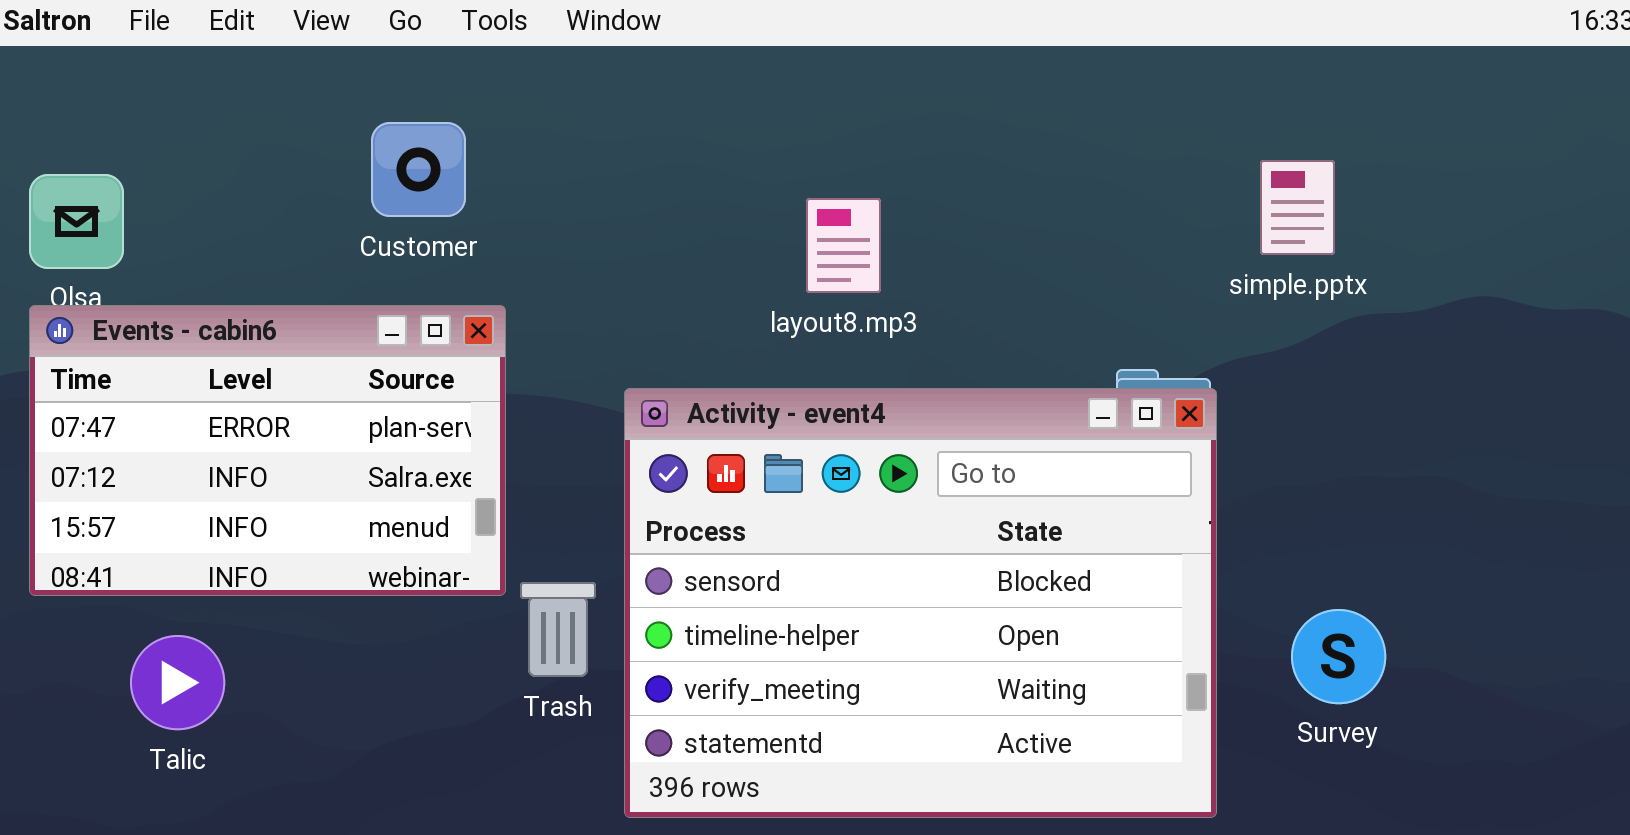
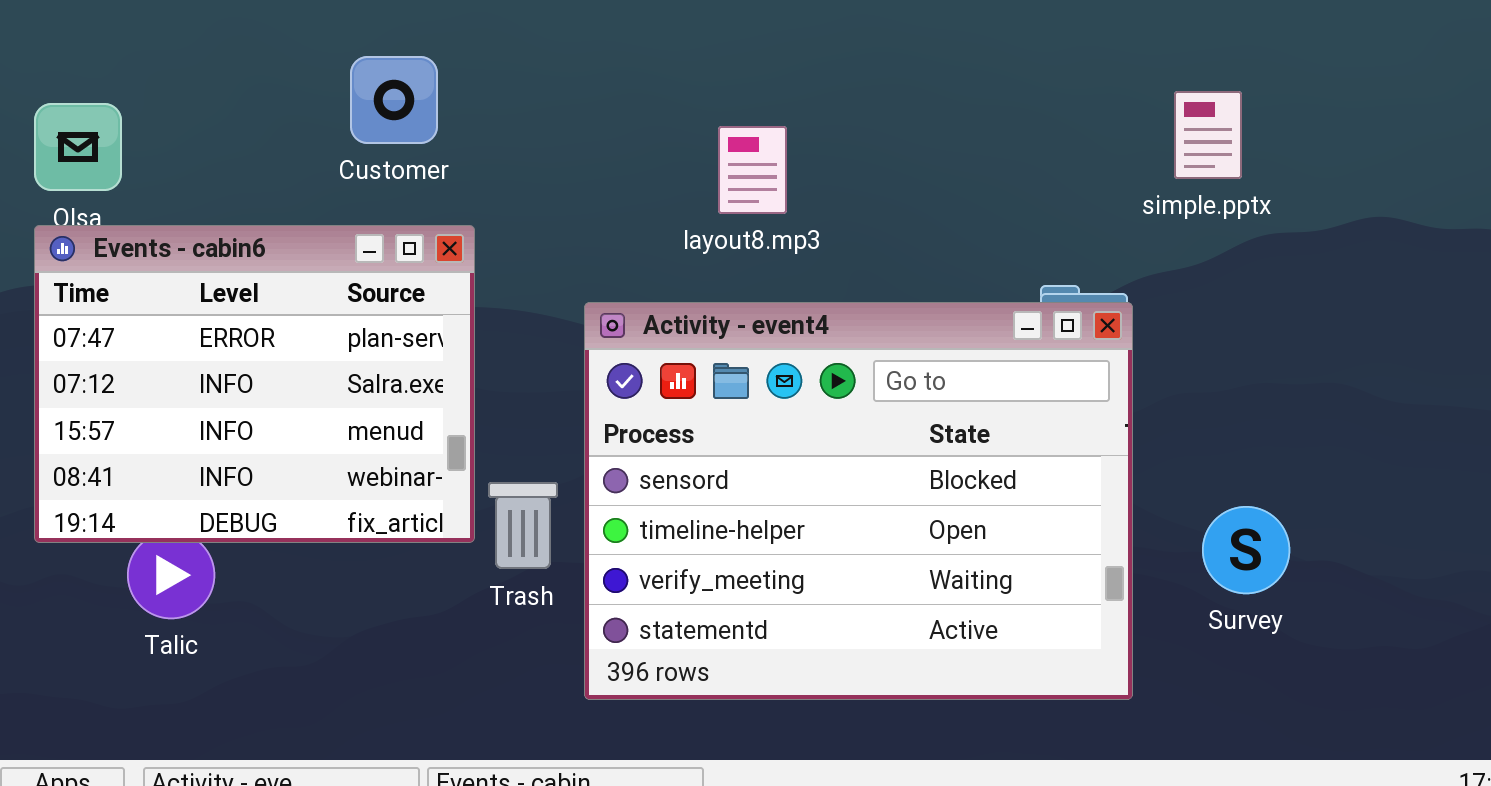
layout8.mp3: [806,198,881,293] -> [718,126,787,214], moved
Events - cabin6: [29,305,506,596] -> [34,225,475,543], resized

